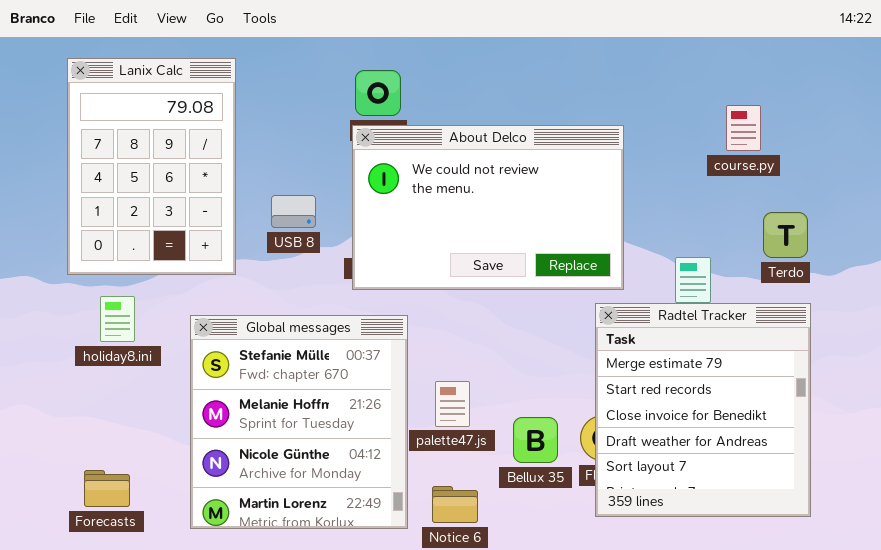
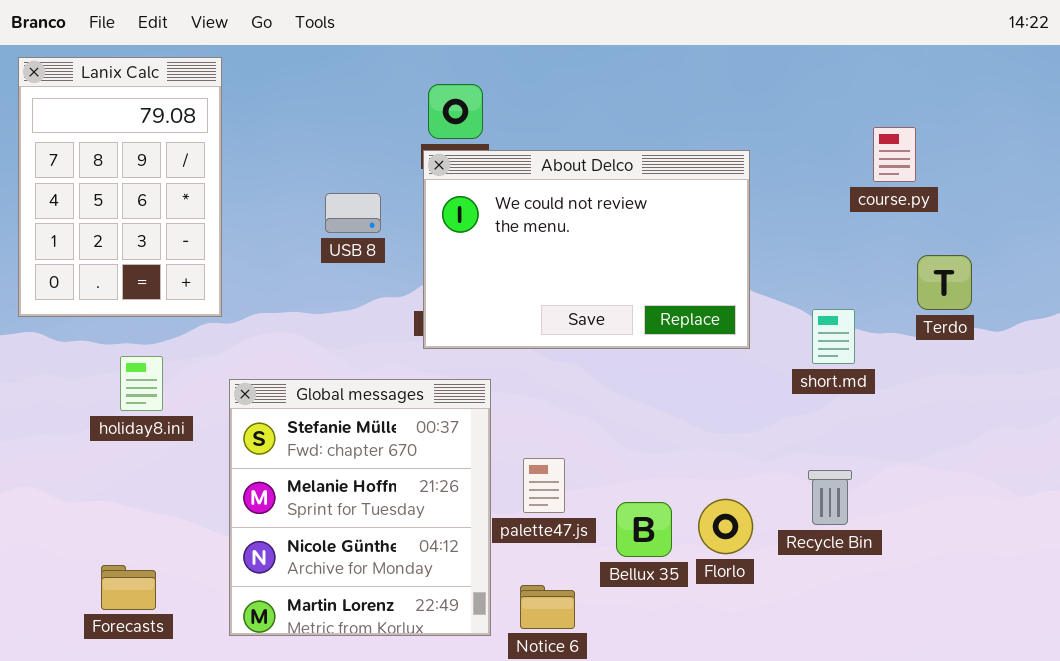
Lanix Calc: [67,58,236,275] -> [18,57,222,317], moved
USB 8: [271,195,316,228] -> [325,193,381,233], moved
Radtel Tracker: [595,303,811,517] -> none, closed

